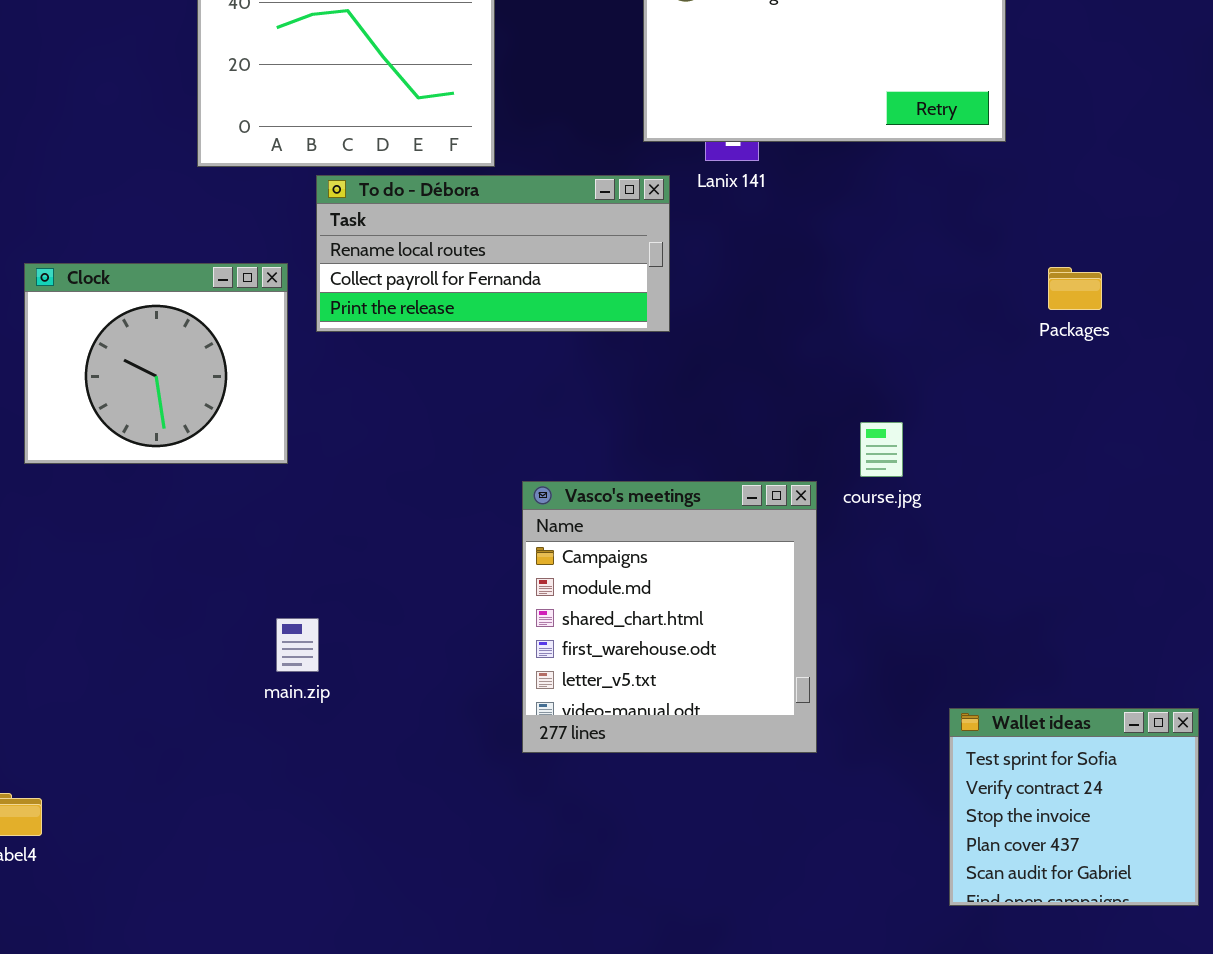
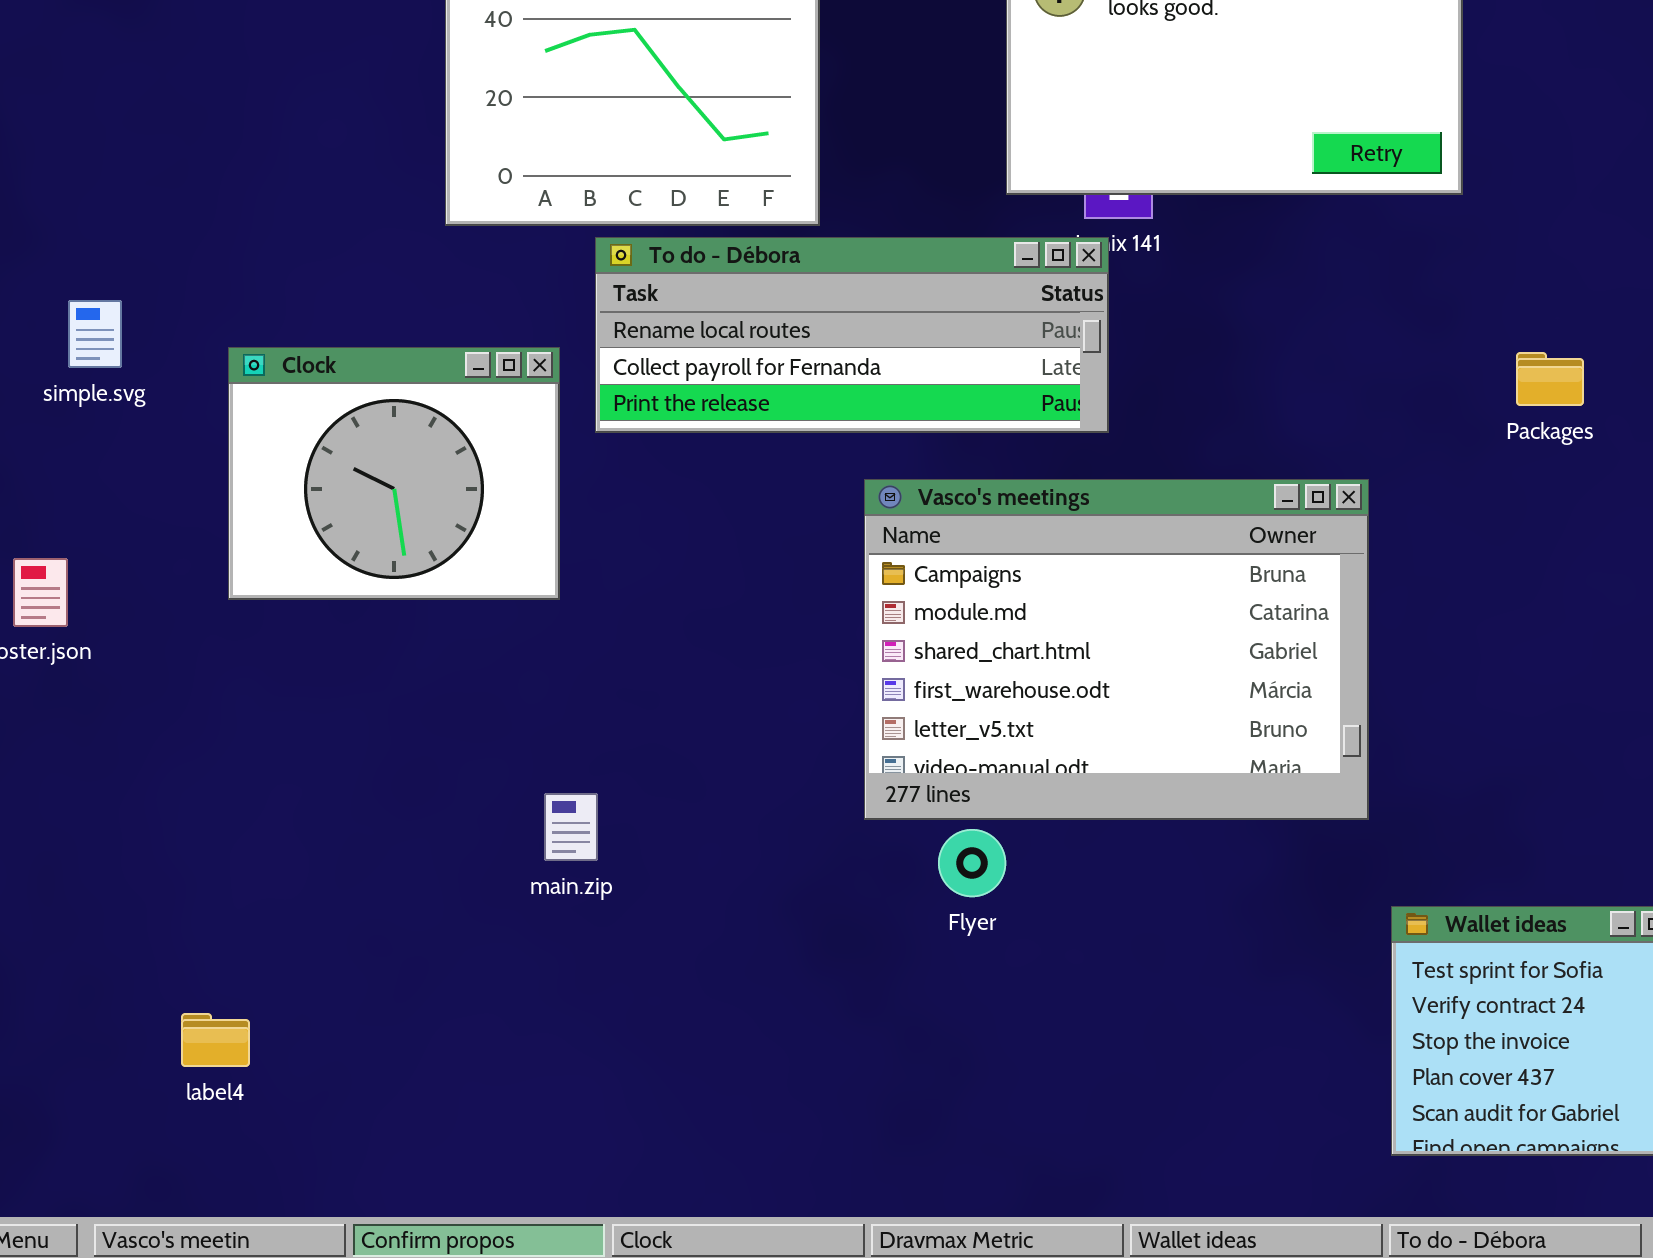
To do - Débora: [316,175,670,332] -> [595,237,1109,433], resized
Vasco's meetings: [522,481,817,753] -> [864,479,1369,820], moved, resized

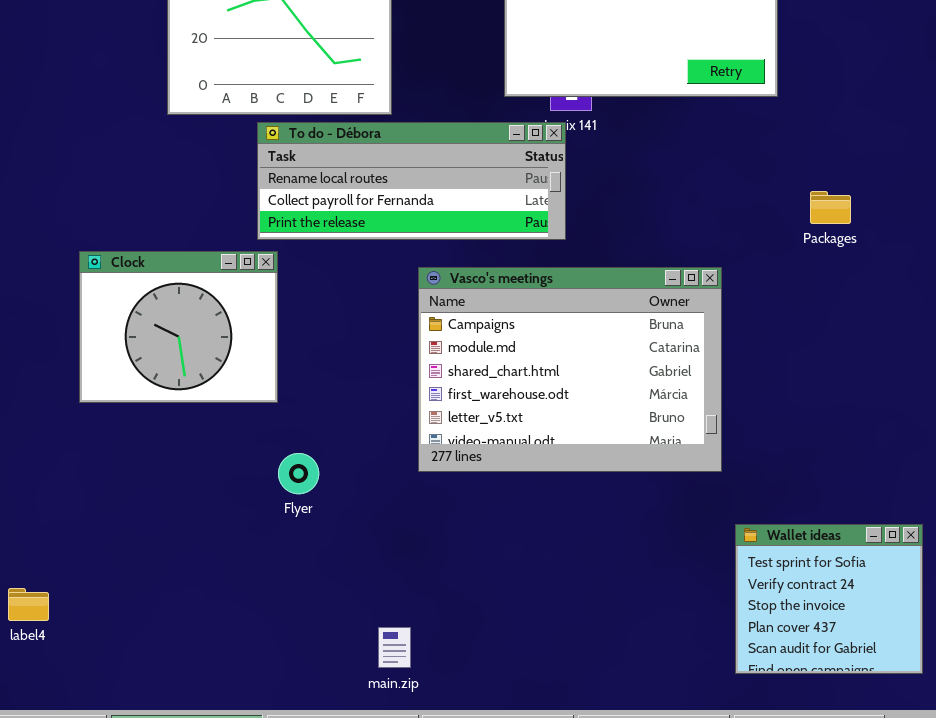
Clock: [228,347,560,600] -> [79,251,278,403], moved
main.zip: [544,793,598,861] -> [378,627,411,668], moved
Flyer: [938,829,1006,897] -> [278,453,319,494], moved

